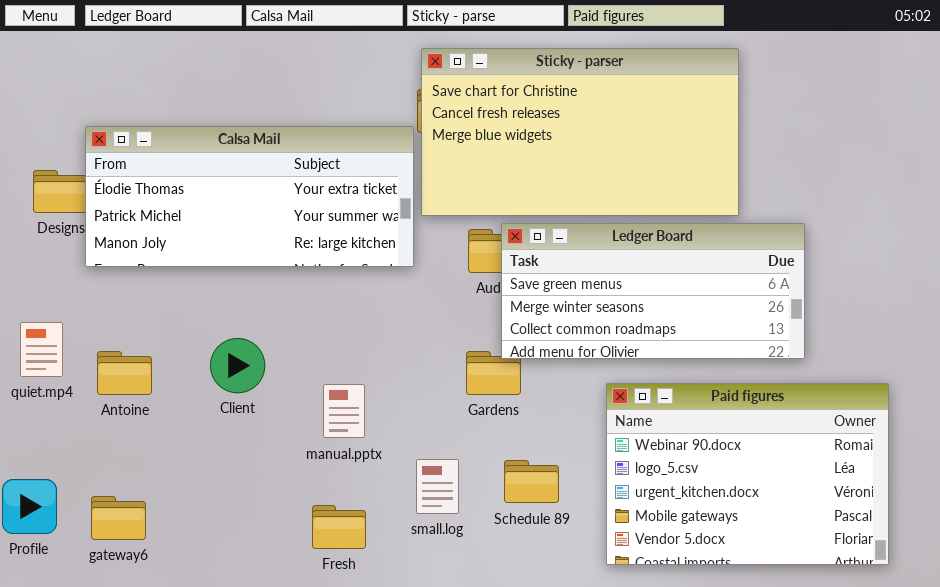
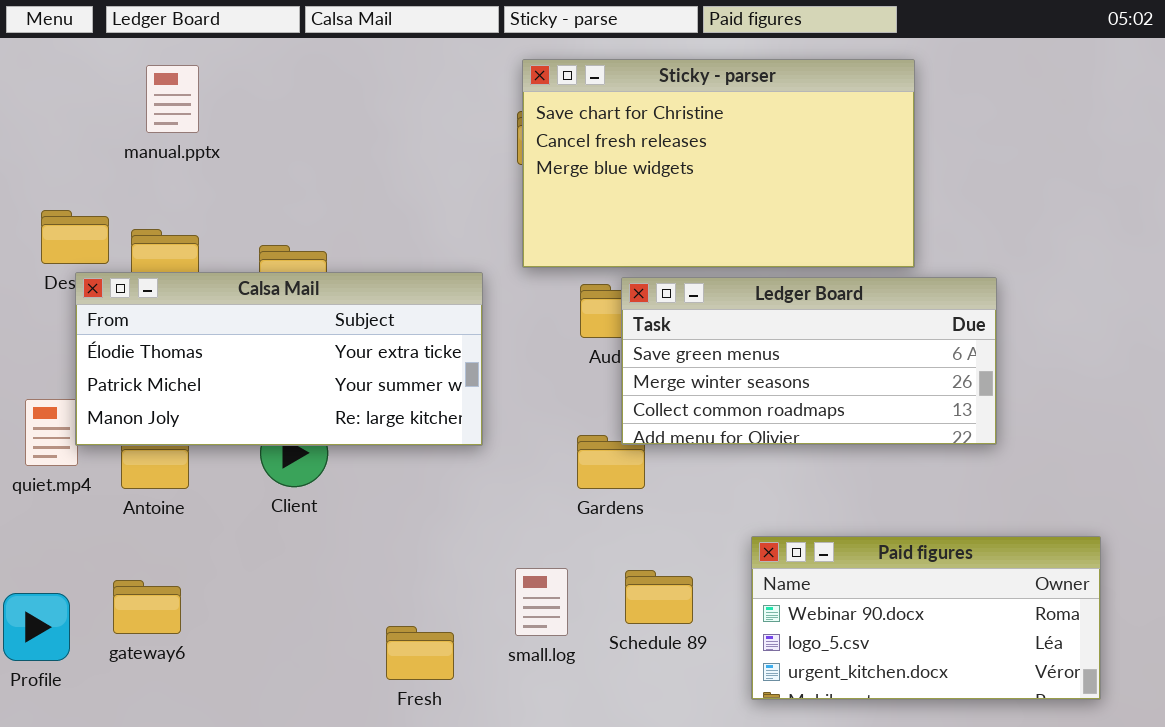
Calsa Mail: [85,126,414,267] -> [75,272,483,446], moved
Paid figures: [606,383,889,565] -> [751,536,1101,700], resized
manual.pptx: [323,384,365,438] -> [146,65,199,133], moved
gateway6: [91,496,146,540] -> [113,580,181,634], moved

